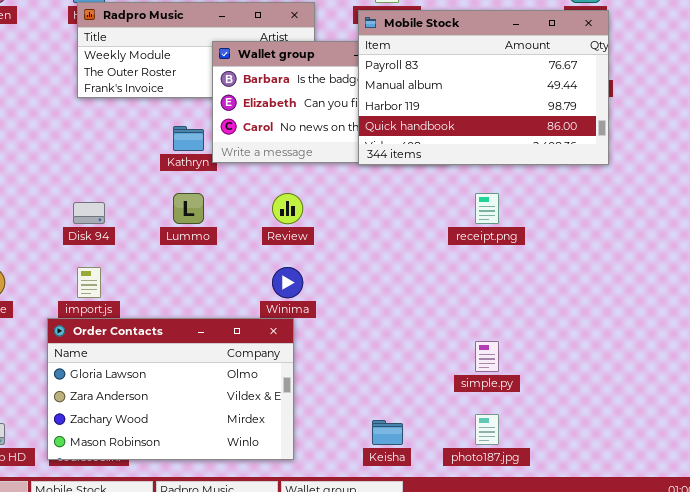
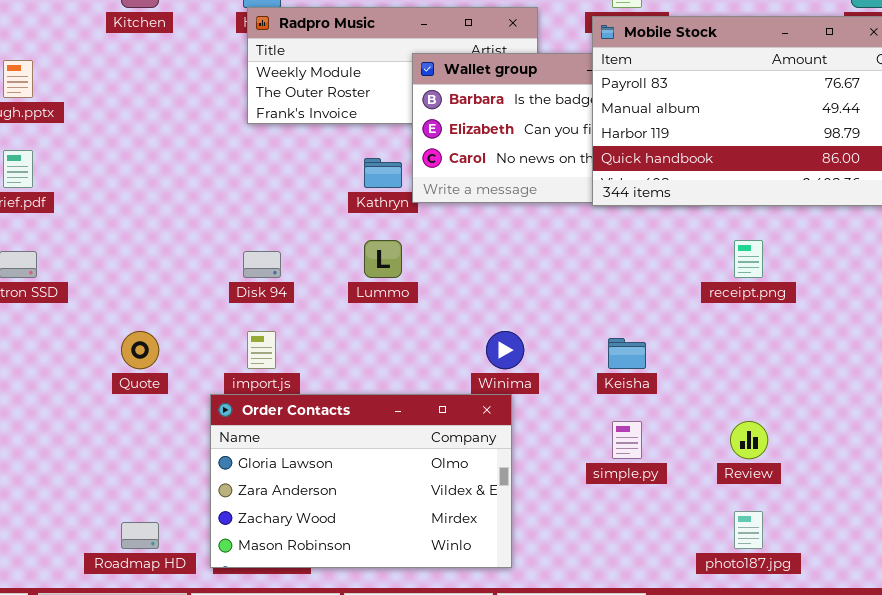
Review: [272,193,303,224] -> [730,421,768,459], moved
simple.py: [475,341,499,372] -> [612,421,642,459], moved
Keisha: [372,420,403,445] -> [608,338,646,369], moved

